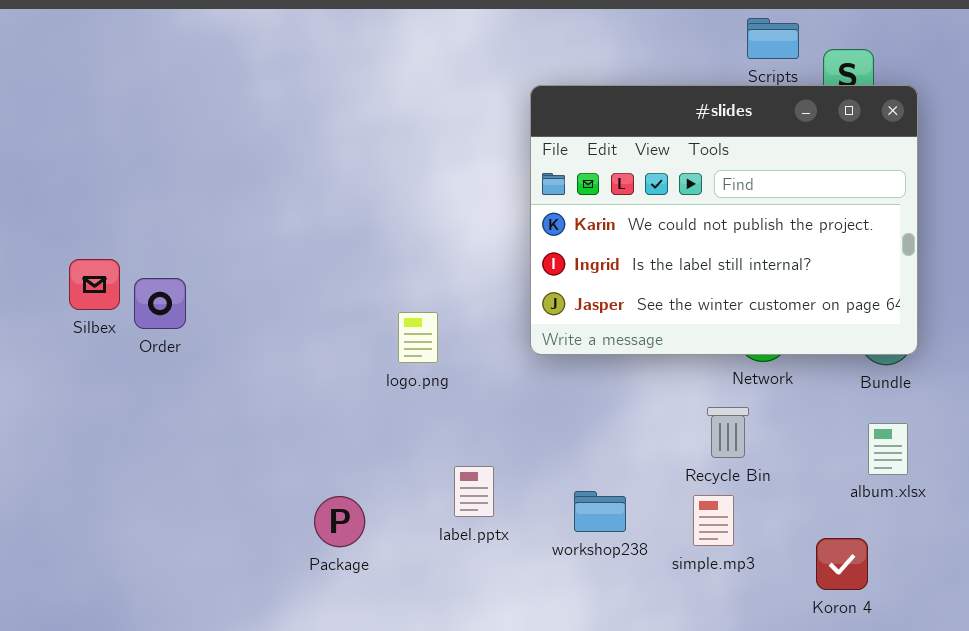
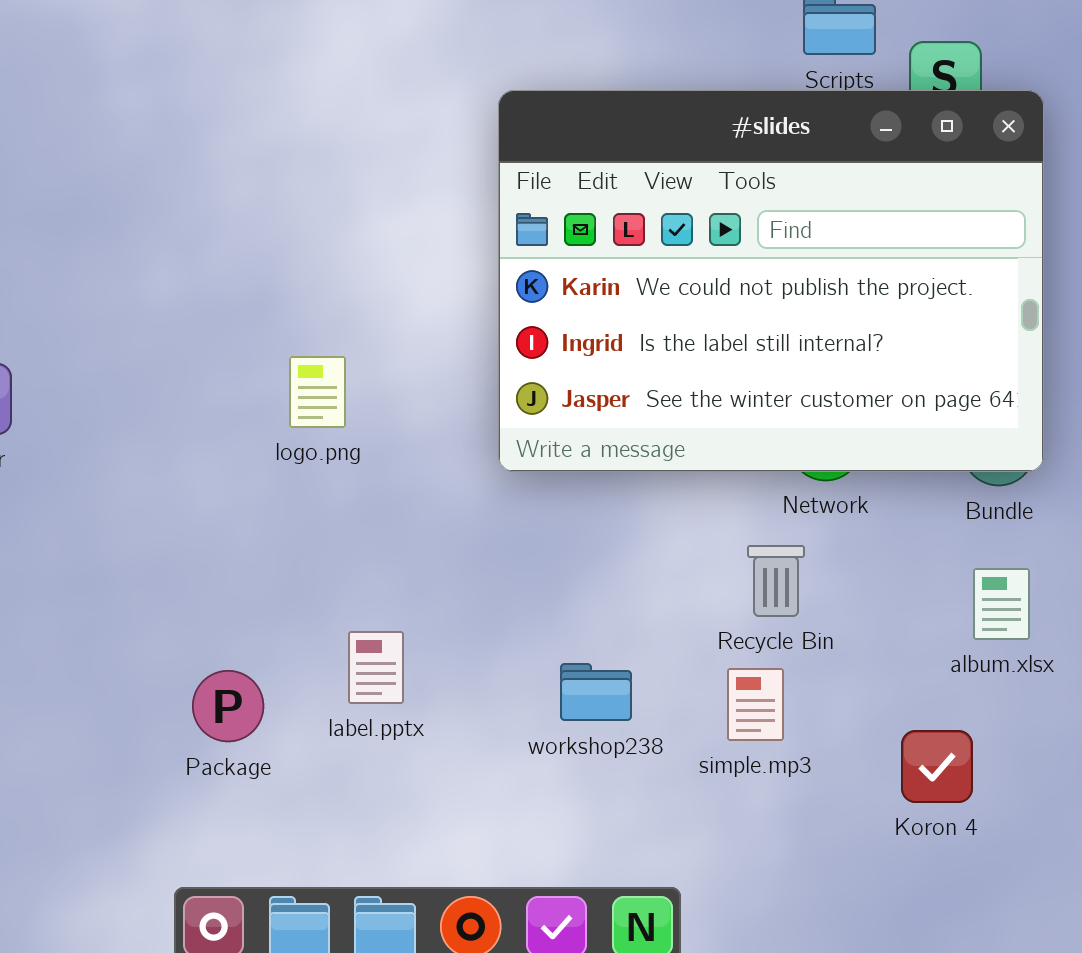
logo.png: [398,312,438,363] -> [289,356,346,428], moved
label.pptx: [454,466,494,517] -> [348,631,404,704], moved

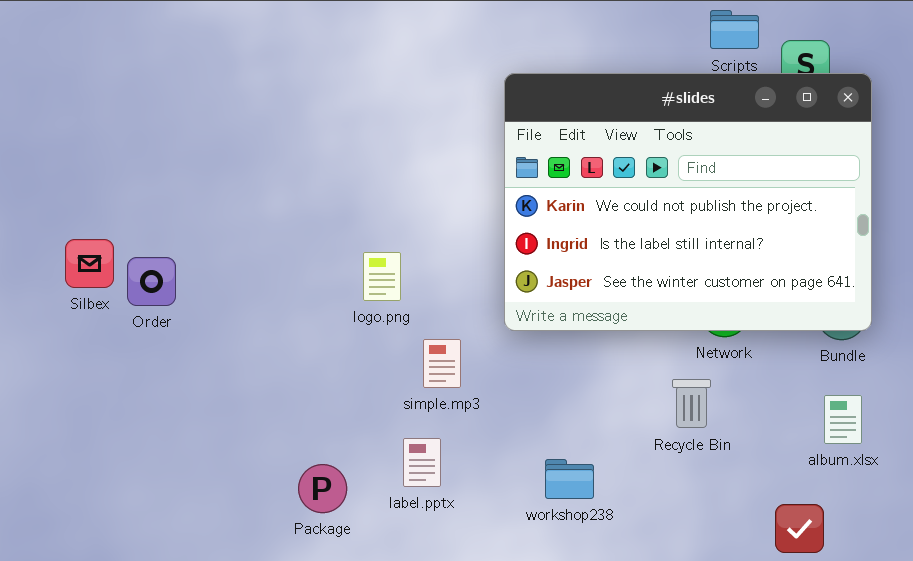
simple.mp3: [727,668,784,741] -> [423,339,461,388], moved

